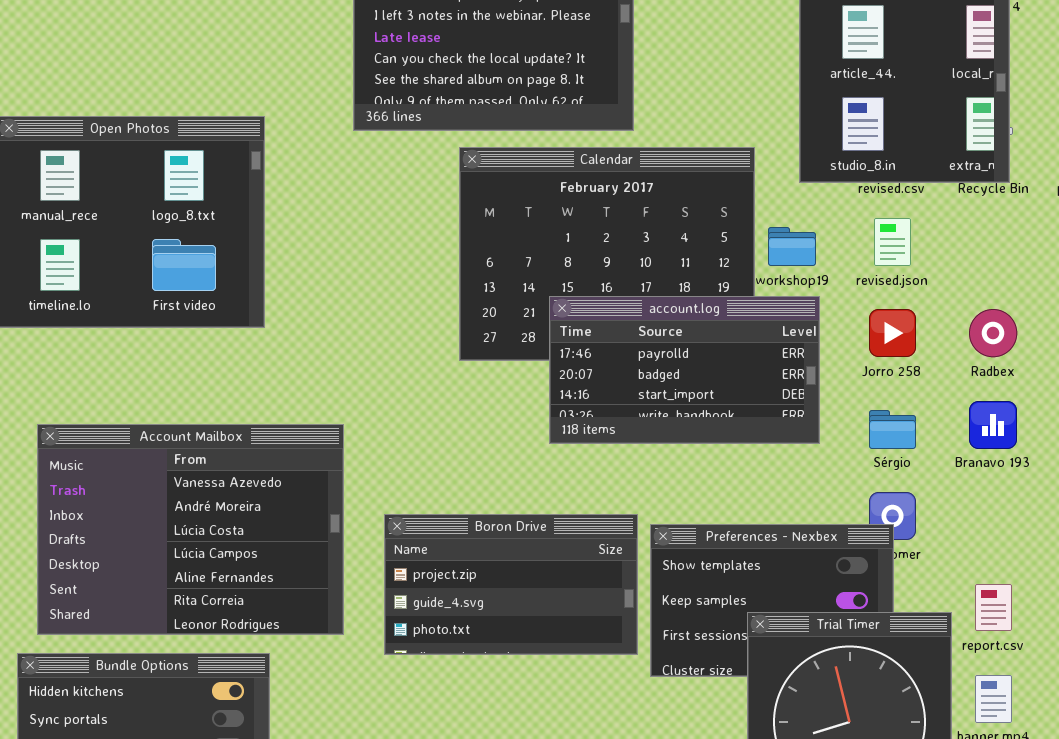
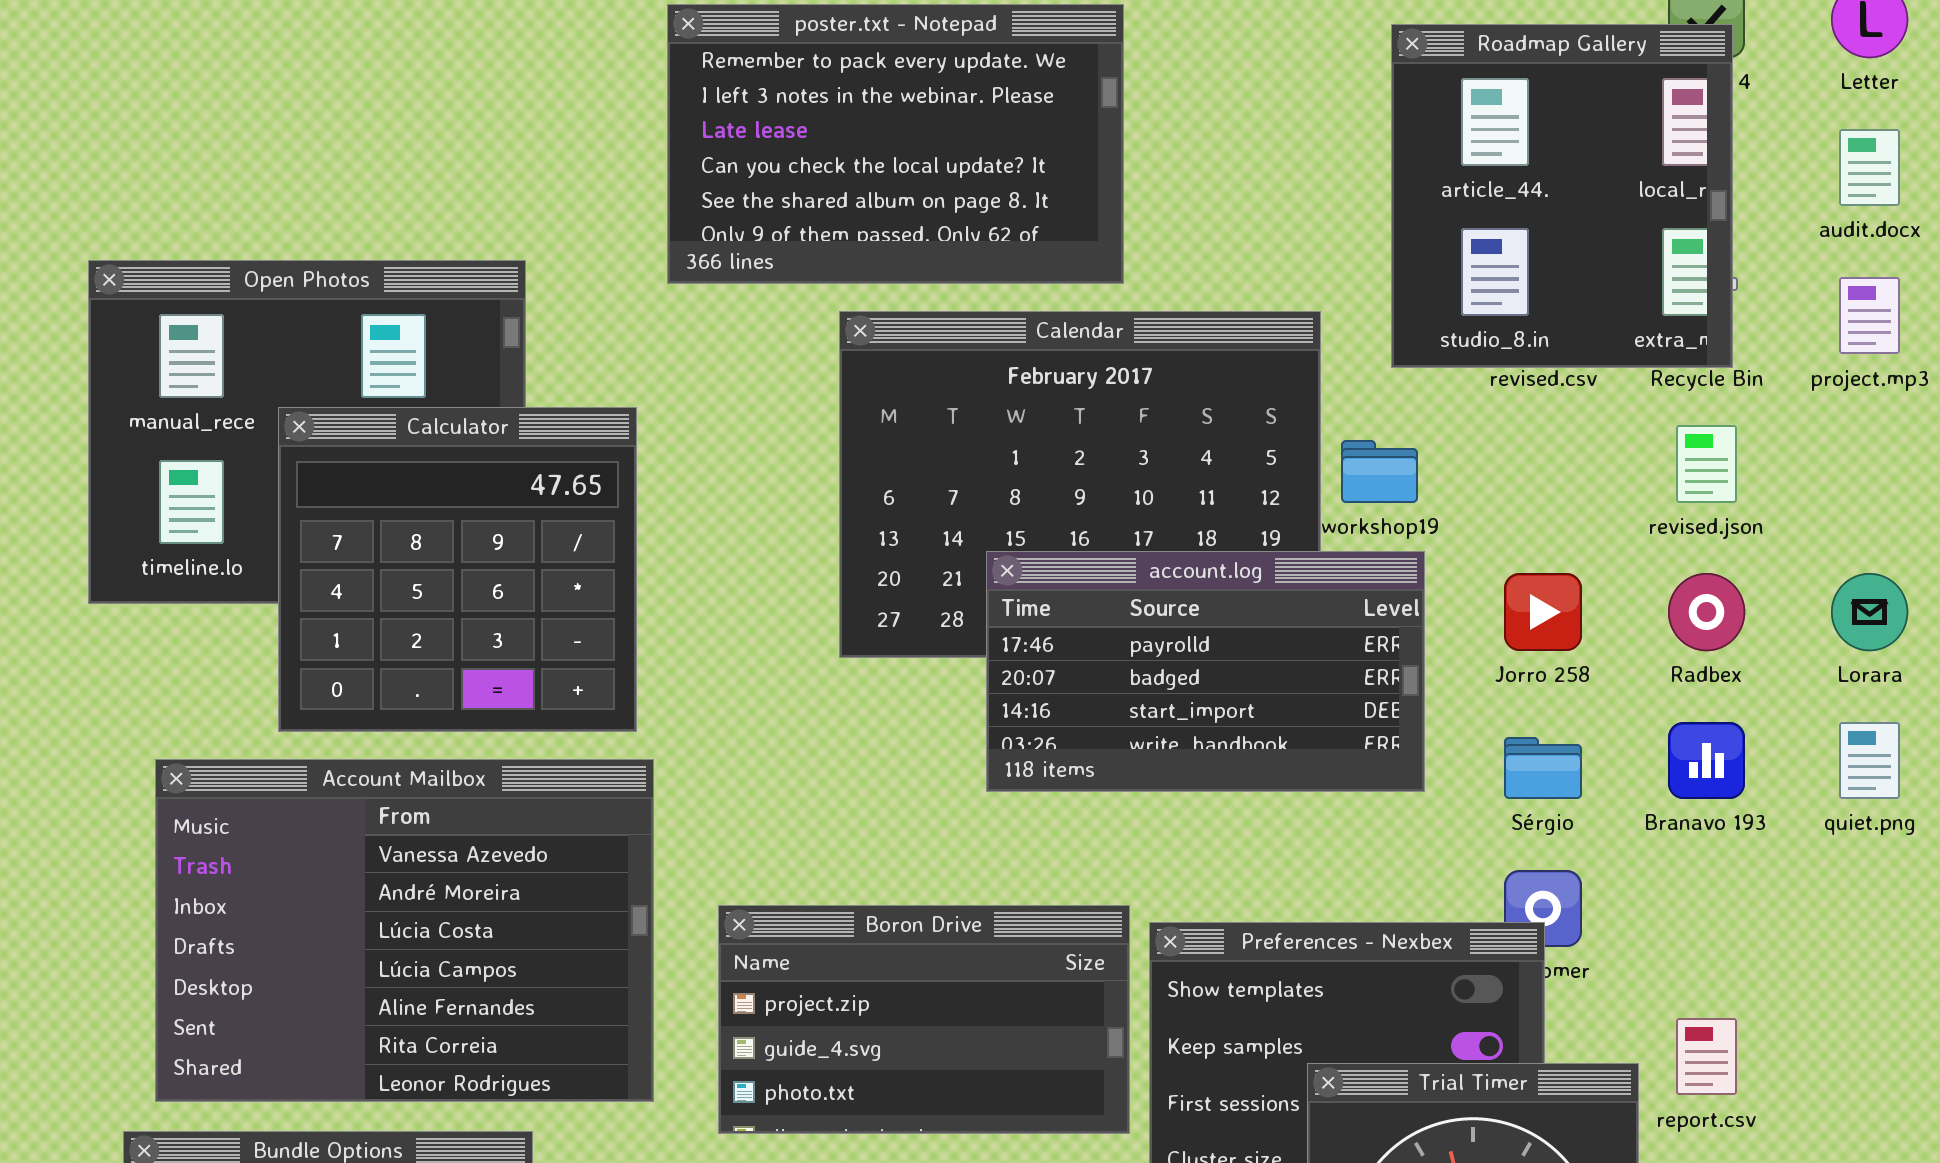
Calculator: none -> [278,407,637,732], opened
revised.json: [874,218,911,266] -> [1676,425,1737,503], moved

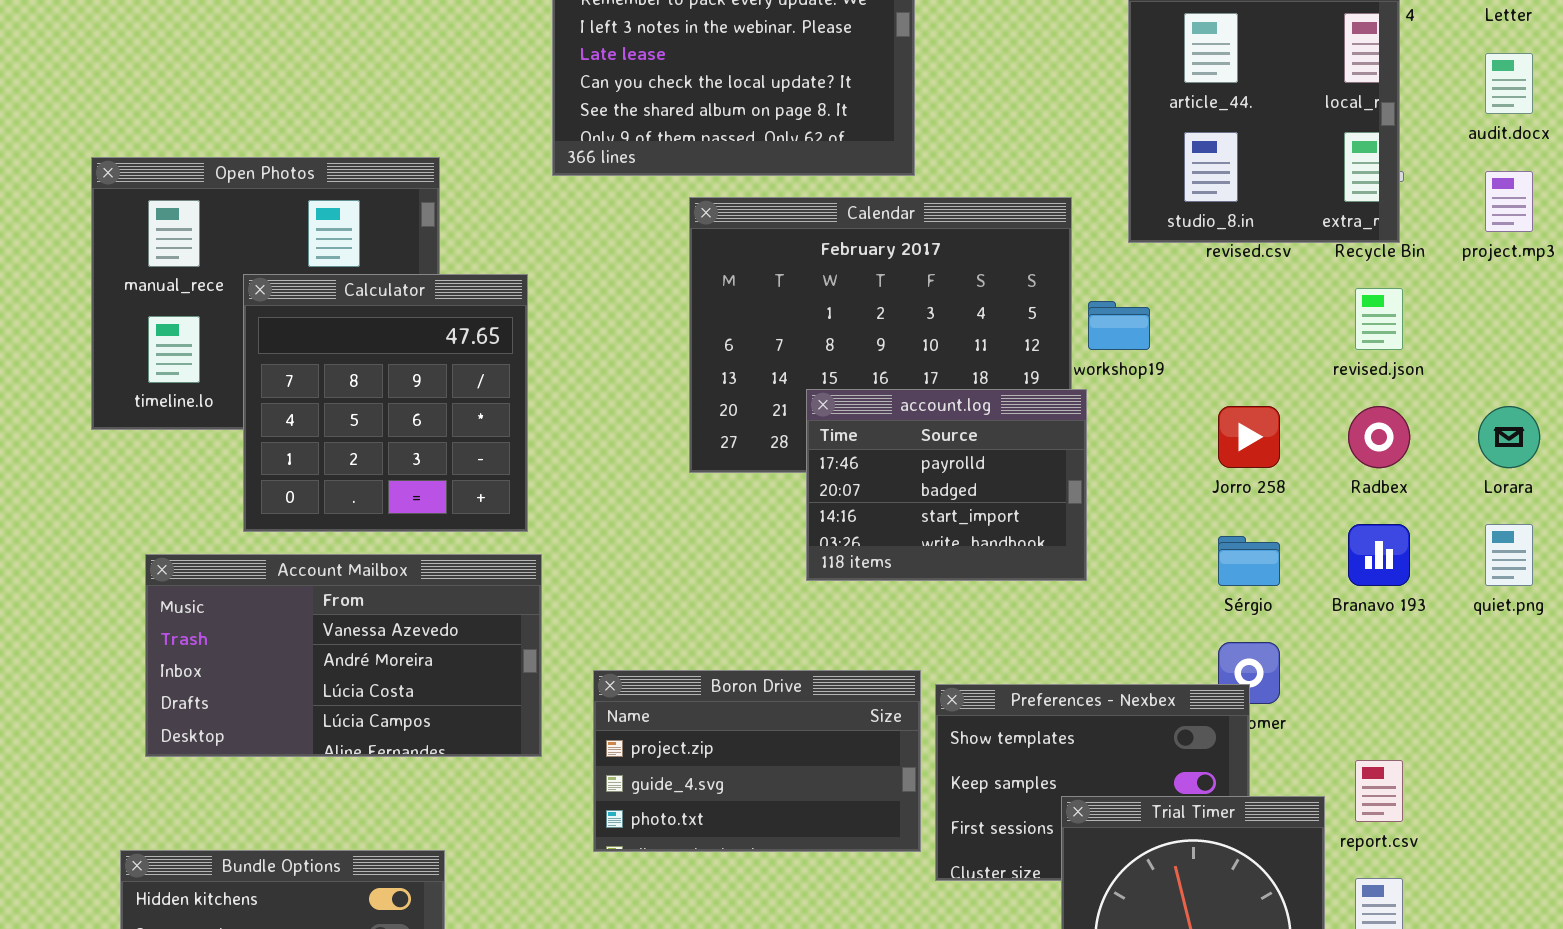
account.log: [986,551,1425,792] -> [806,389,1087,581], resized
Account Mailbox: [155,759,654,1102] -> [145,554,542,757], resized

